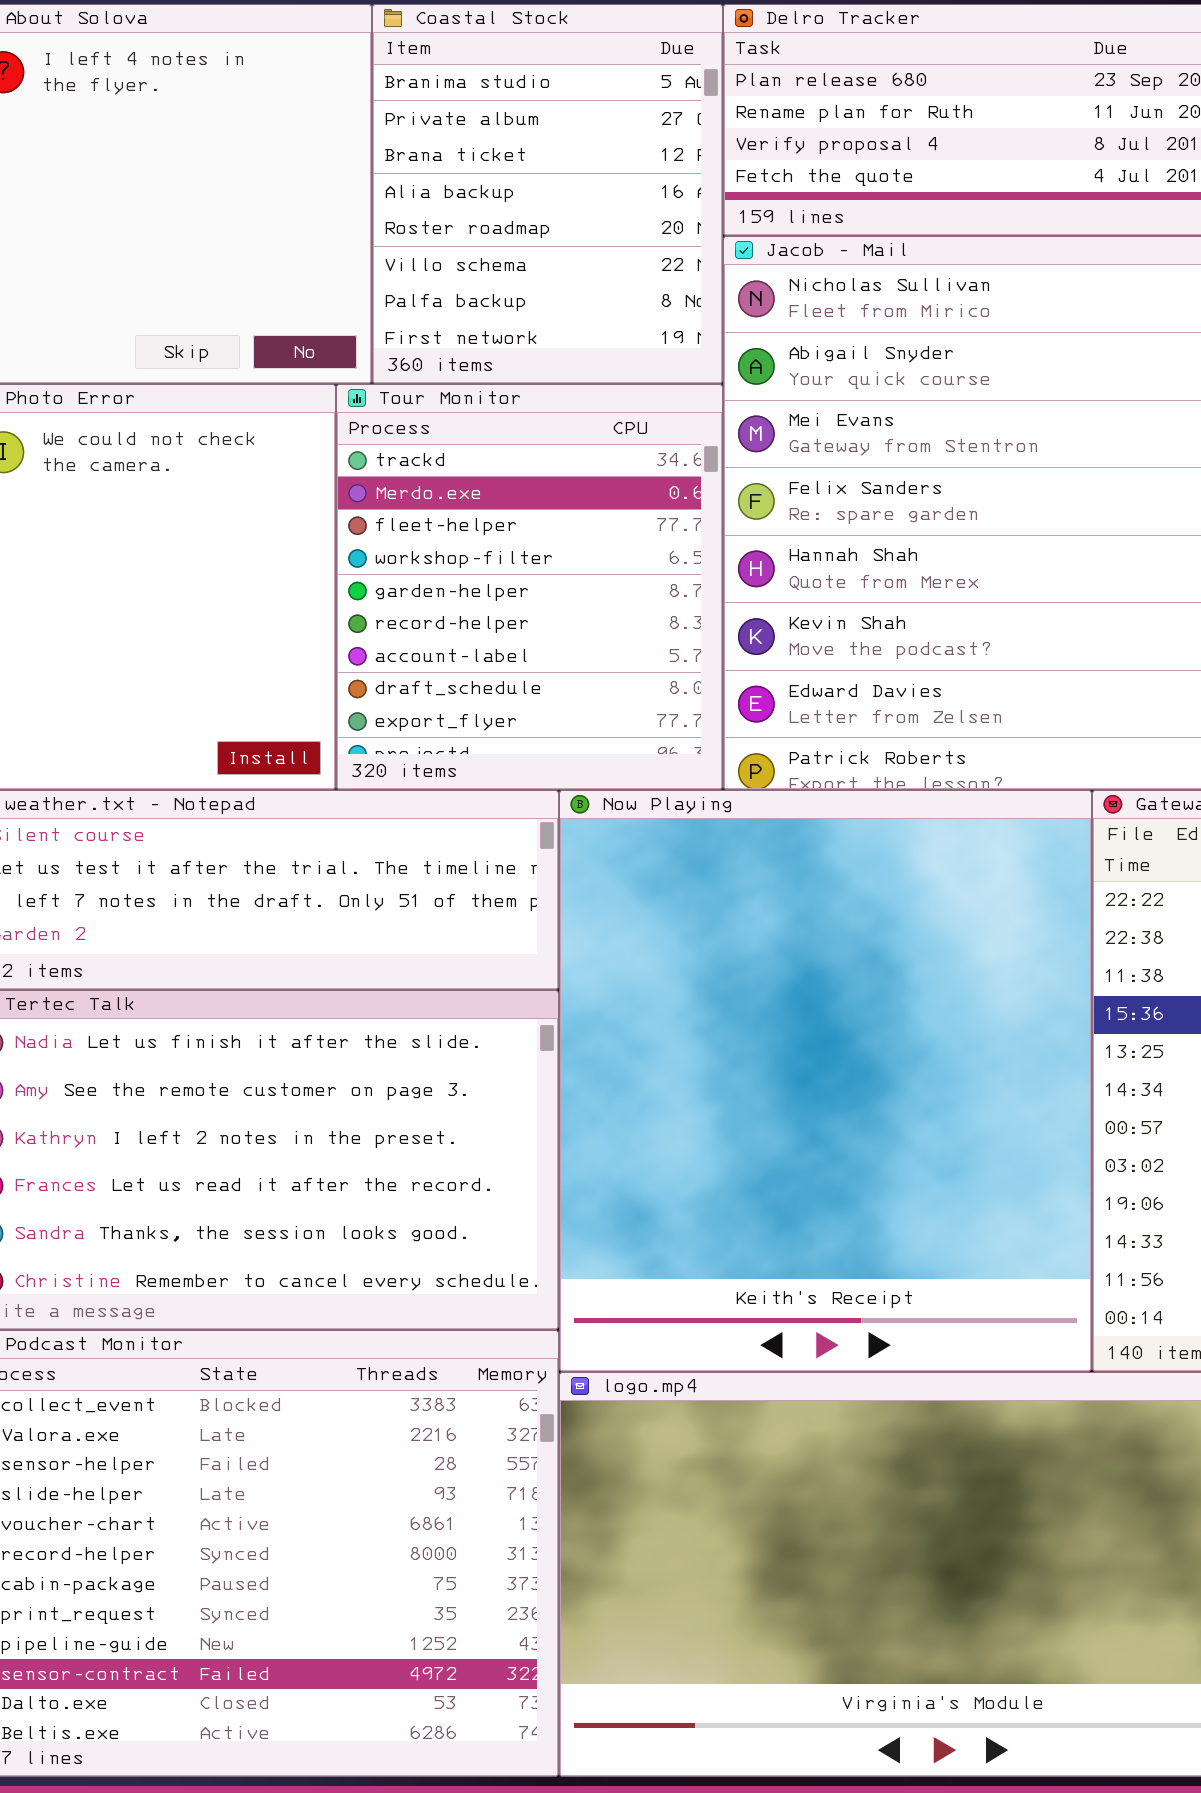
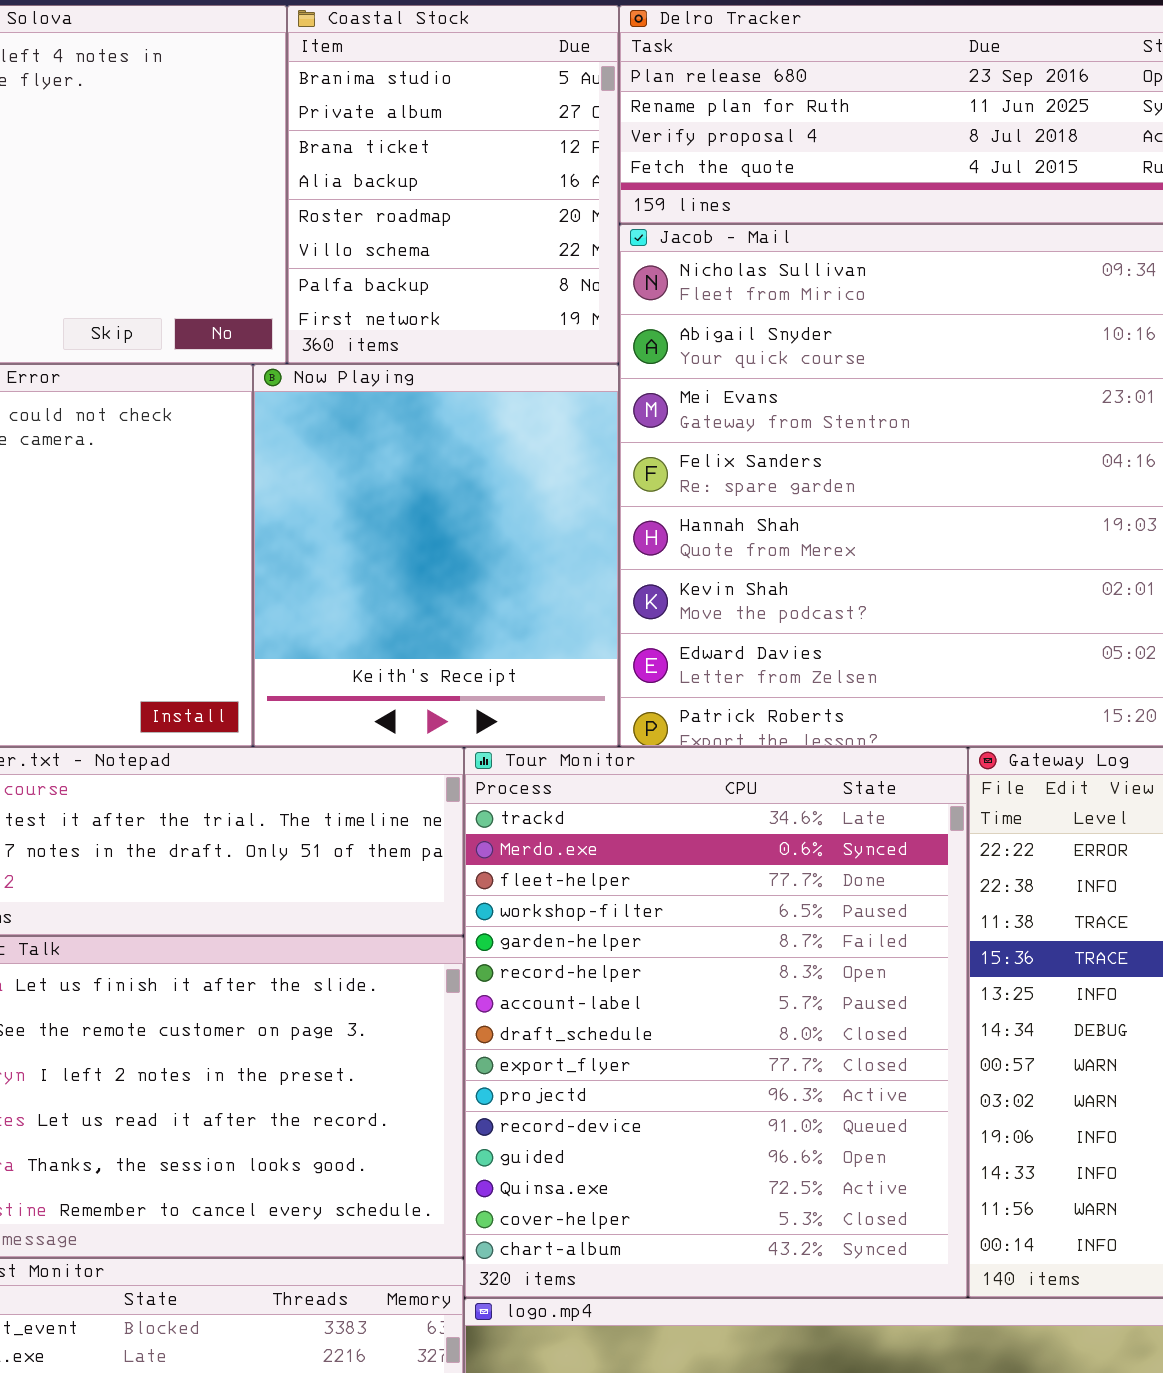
Tour Monitor: [336,384,723,790] -> [464,747,968,1298], moved, resized
Now Playing: [559,790,1092,1372] -> [253,364,619,747], moved, resized

